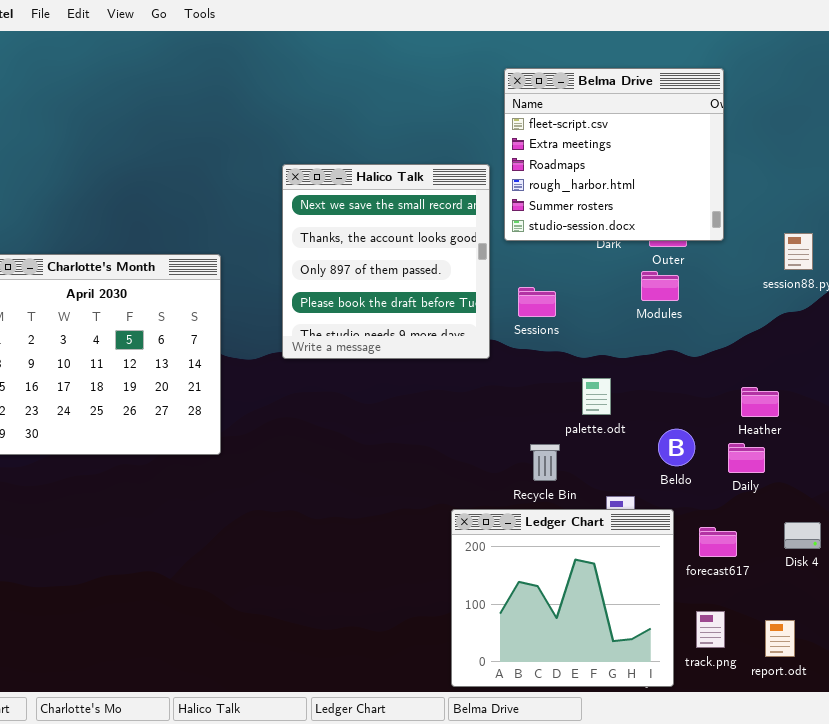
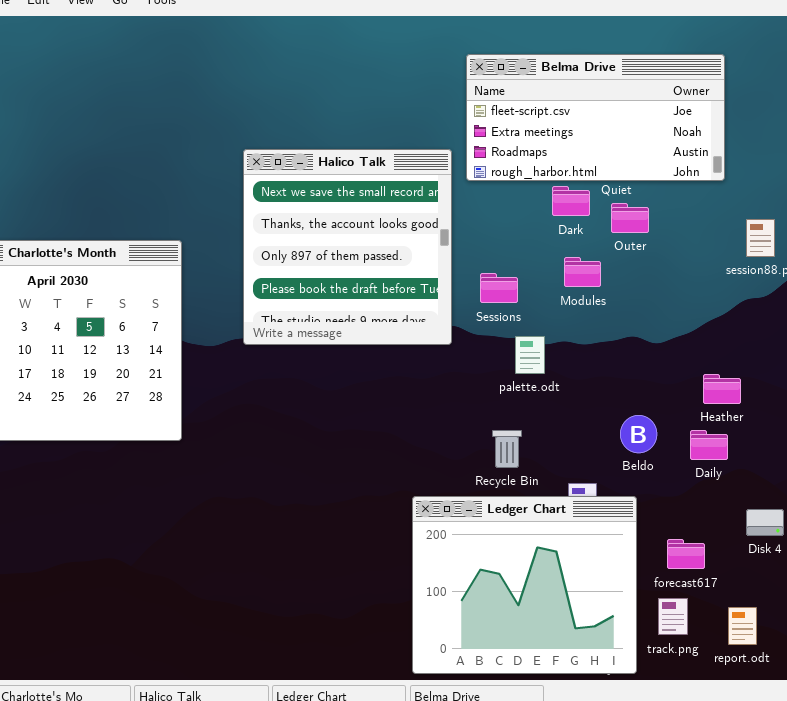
Belma Drive: [504,68,724,241] -> [466,54,725,181], resized
Modules: [641,271,679,301] -> [564,257,601,287], moved
palette.odt: [582,378,611,415] -> [515,336,545,374], moved
forecast617: [699,527,737,557] -> [667,539,705,569], moved

